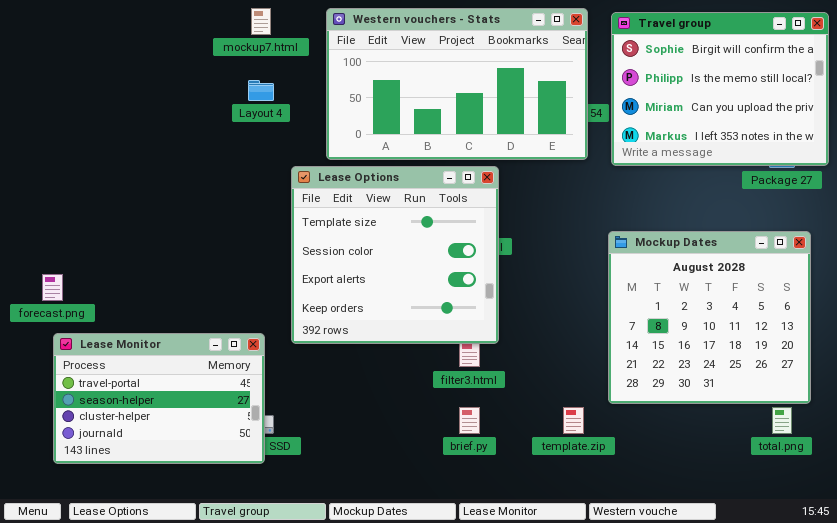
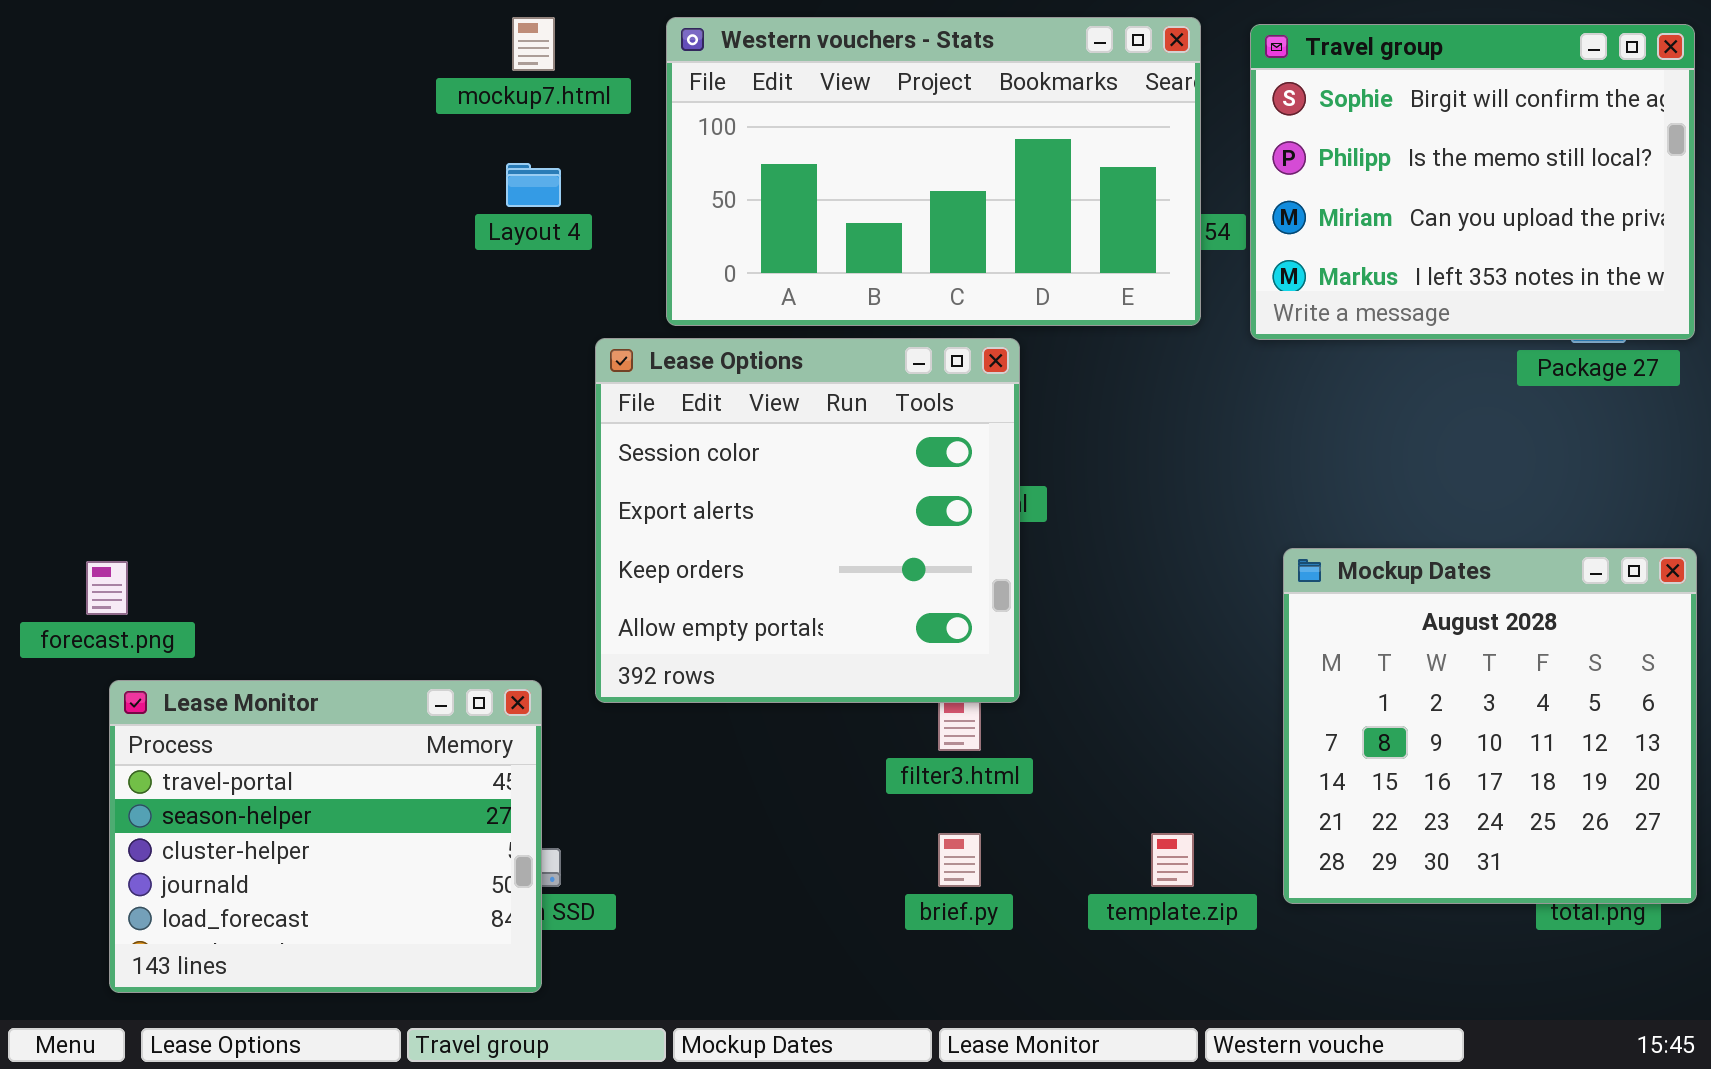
Lease Options: [291,166,499,344] -> [595,338,1020,703], scrolled down 1 row
Mockup Dates: [608,231,811,404] -> [1283,548,1697,904], moved
Lease Monitor: [53,333,265,464] -> [109,680,542,993], resized

